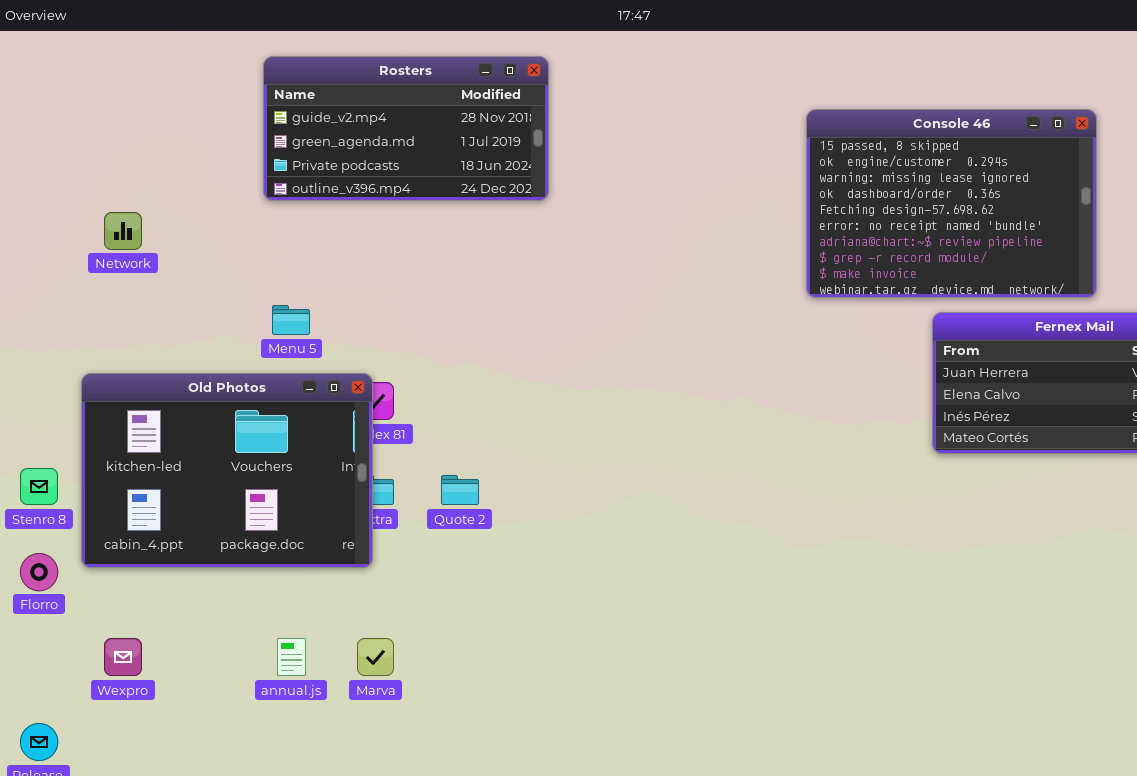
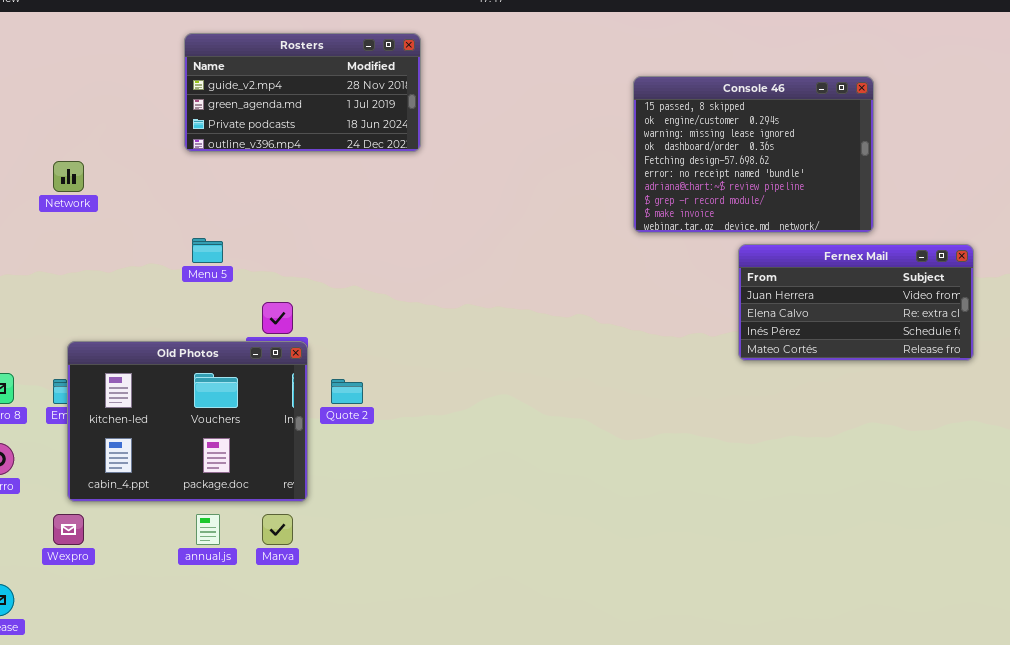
Old Photos: [81,373,373,568] -> [67,341,308,502], moved

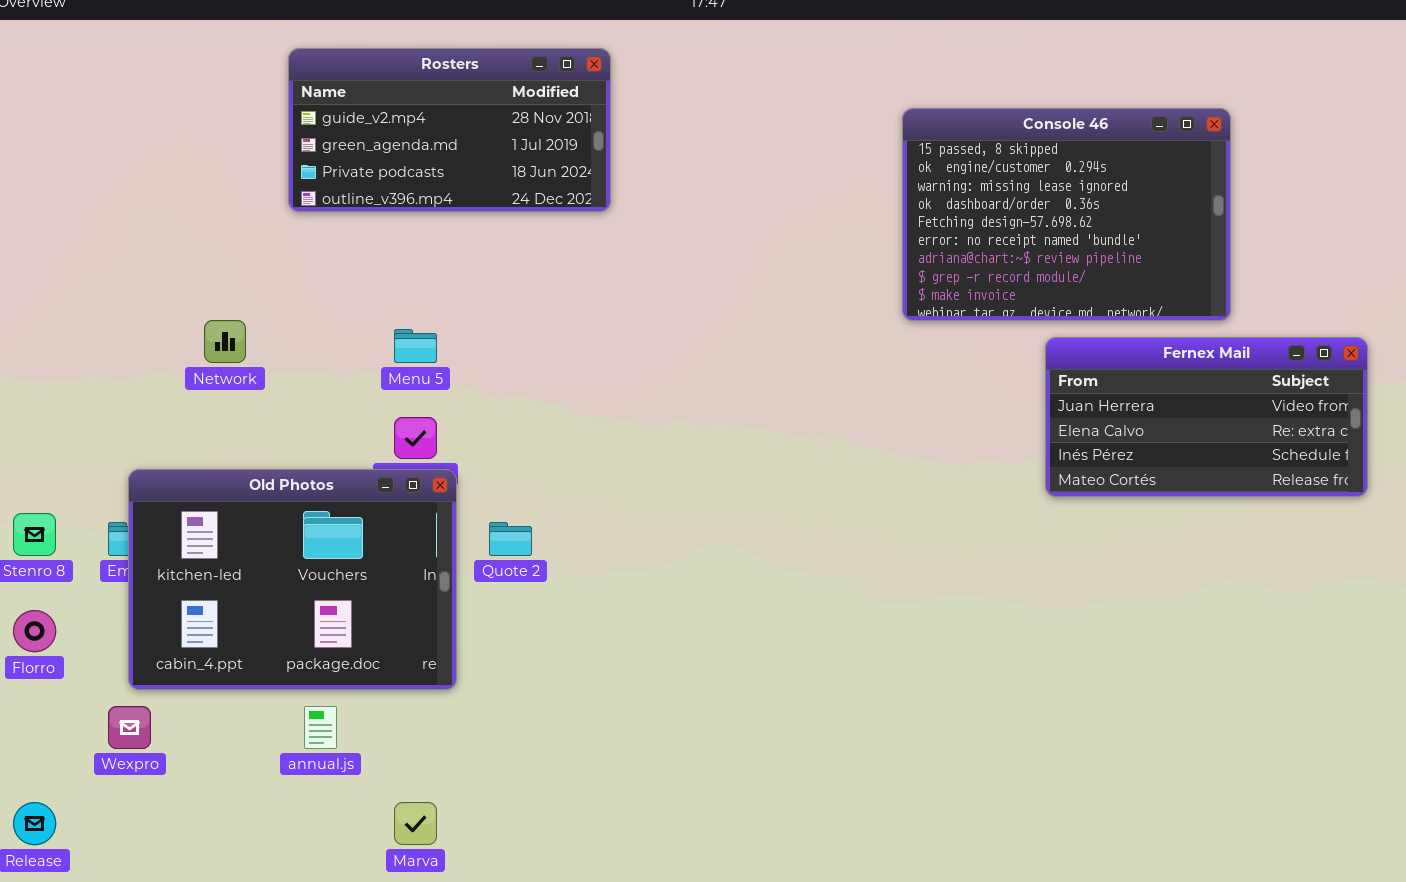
Network: [53,161,84,192] -> [204,320,246,363], moved
Menu 5: [192,238,223,263] -> [394,329,437,363], moved
Marva: [262,514,293,545] -> [394,802,437,845], moved

